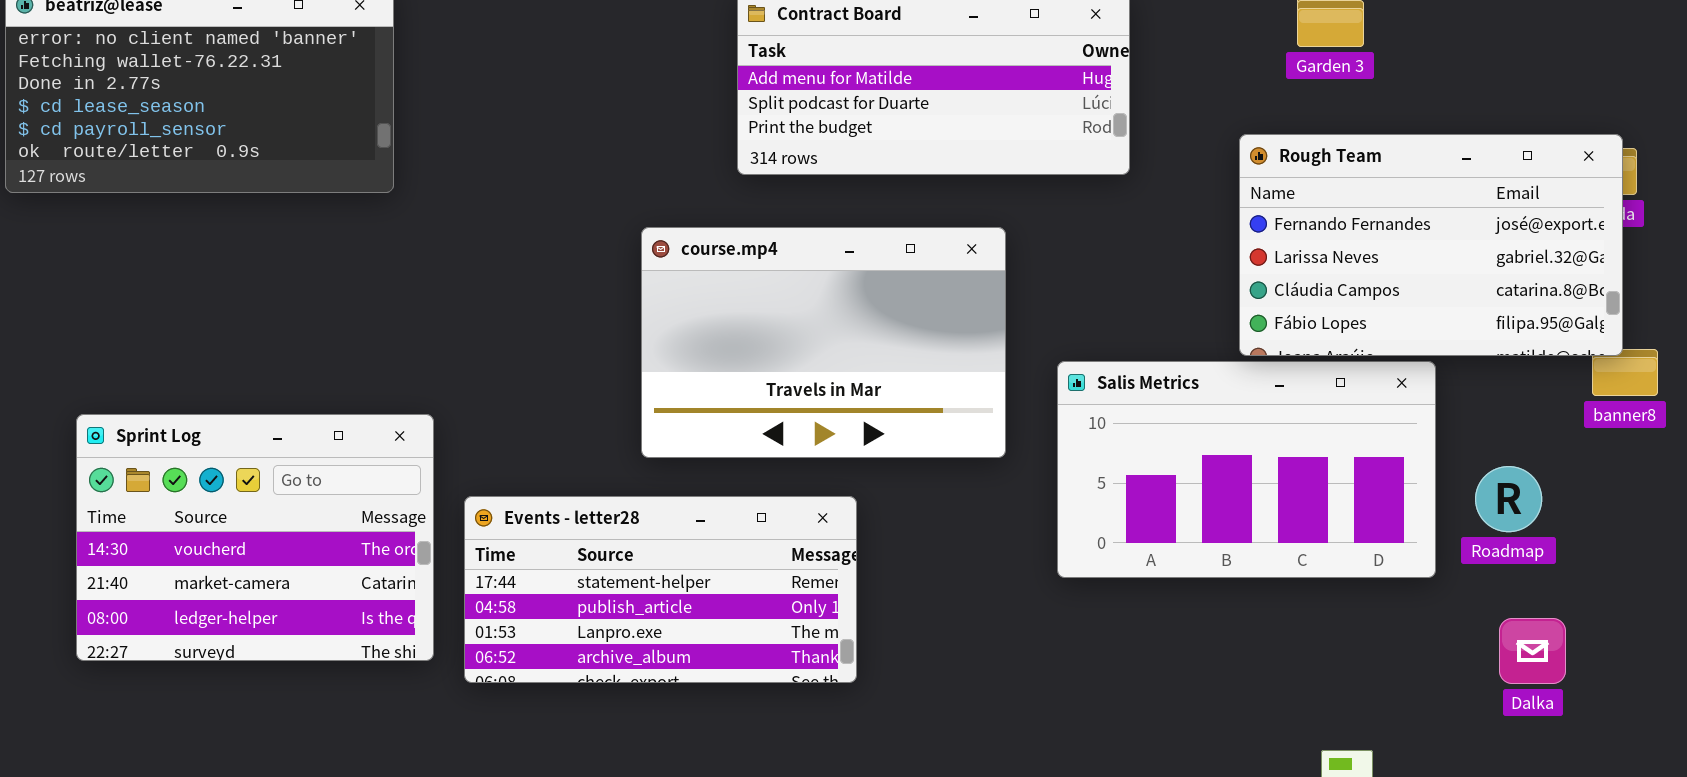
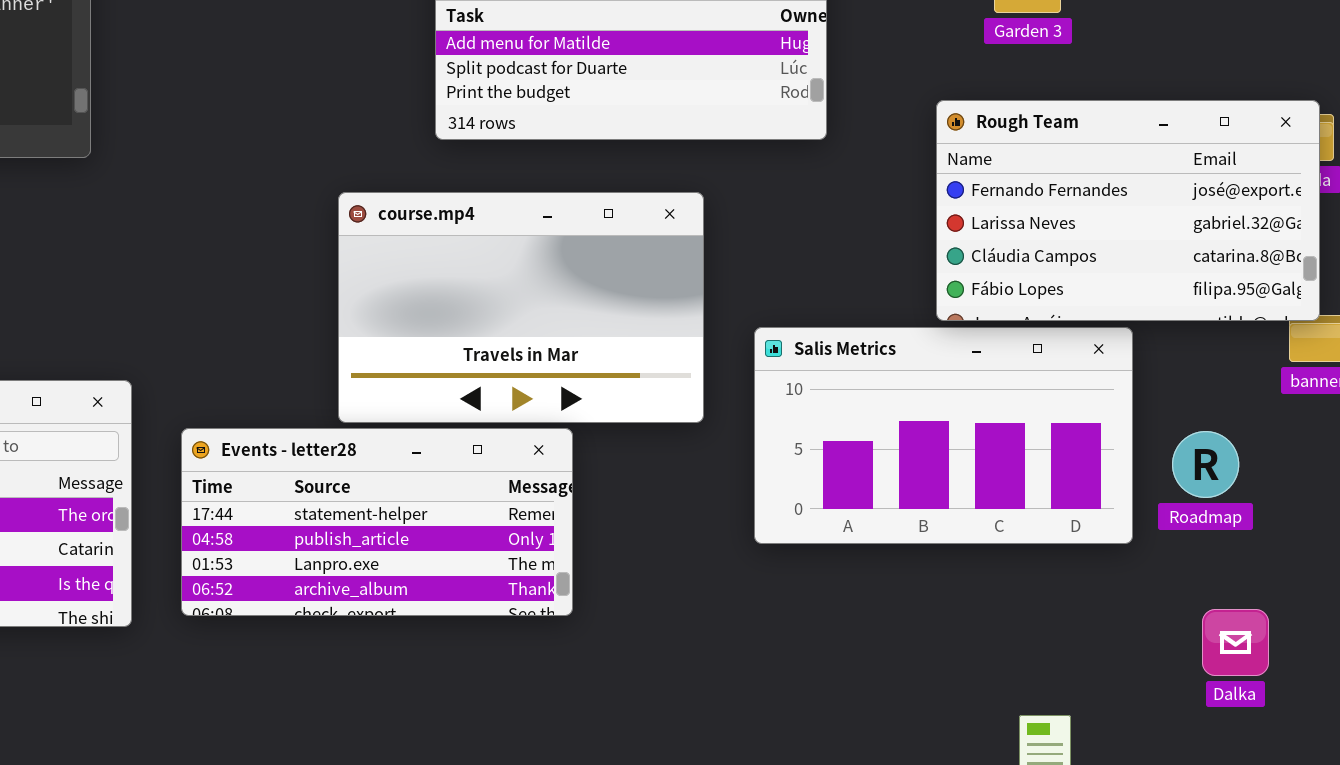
Events - letter28: [464,496,857,683] -> [181,428,573,616], moved
Dalka: [1499,618,1566,684] -> [1202,609,1269,676], moved

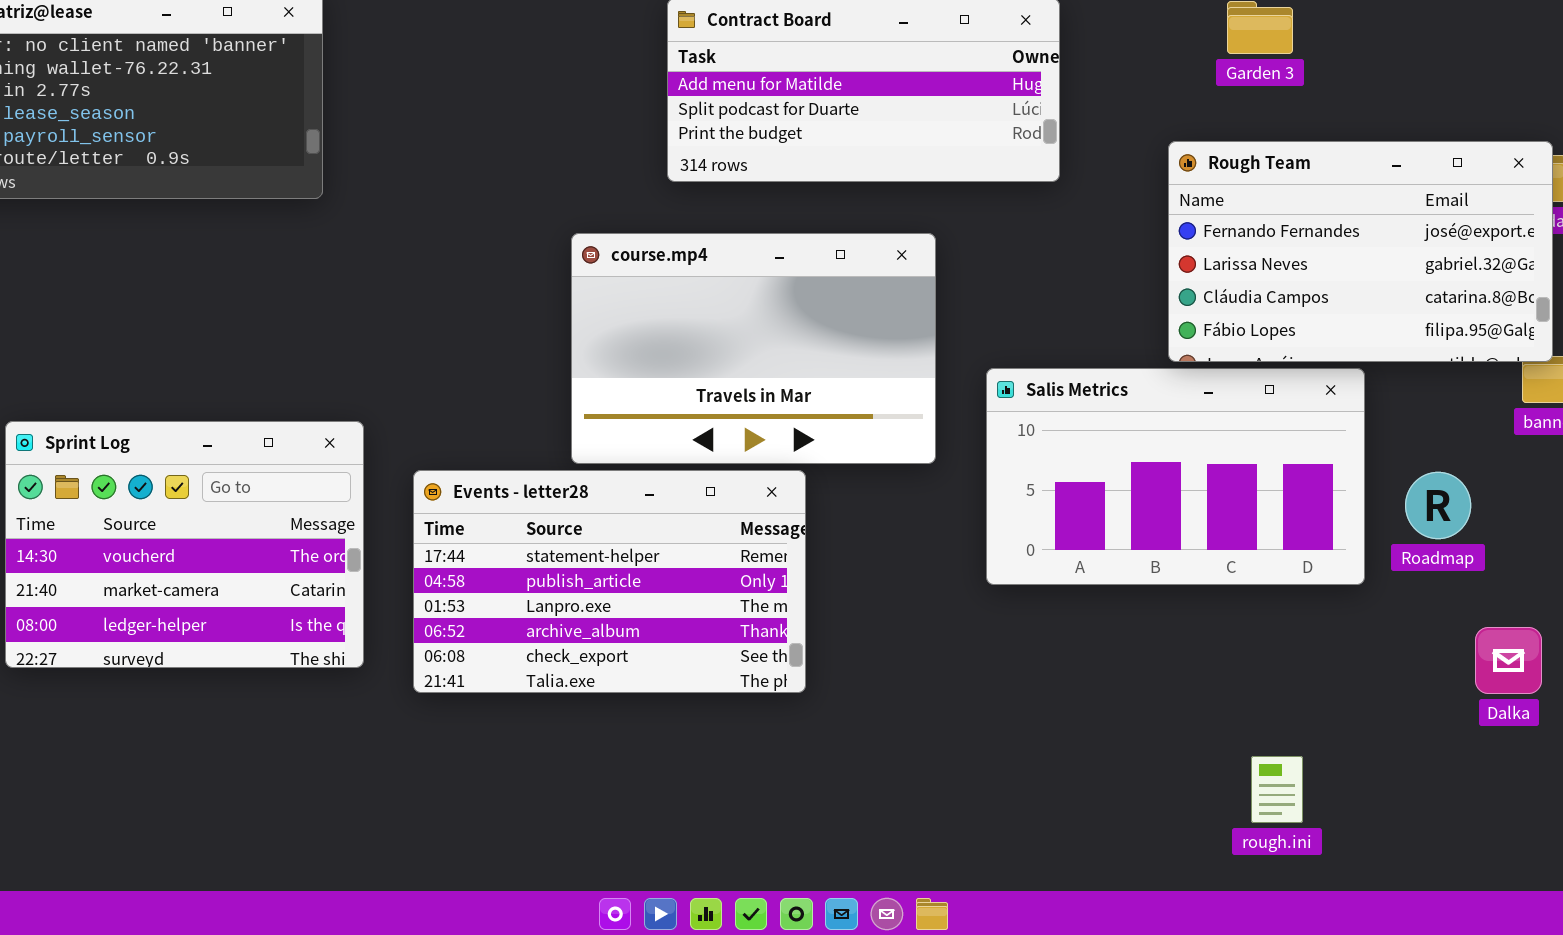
Events - letter28: [181,428,573,616] -> [413,470,806,693], resized
Dalka: [1202,609,1269,676] -> [1475,627,1542,694], moved

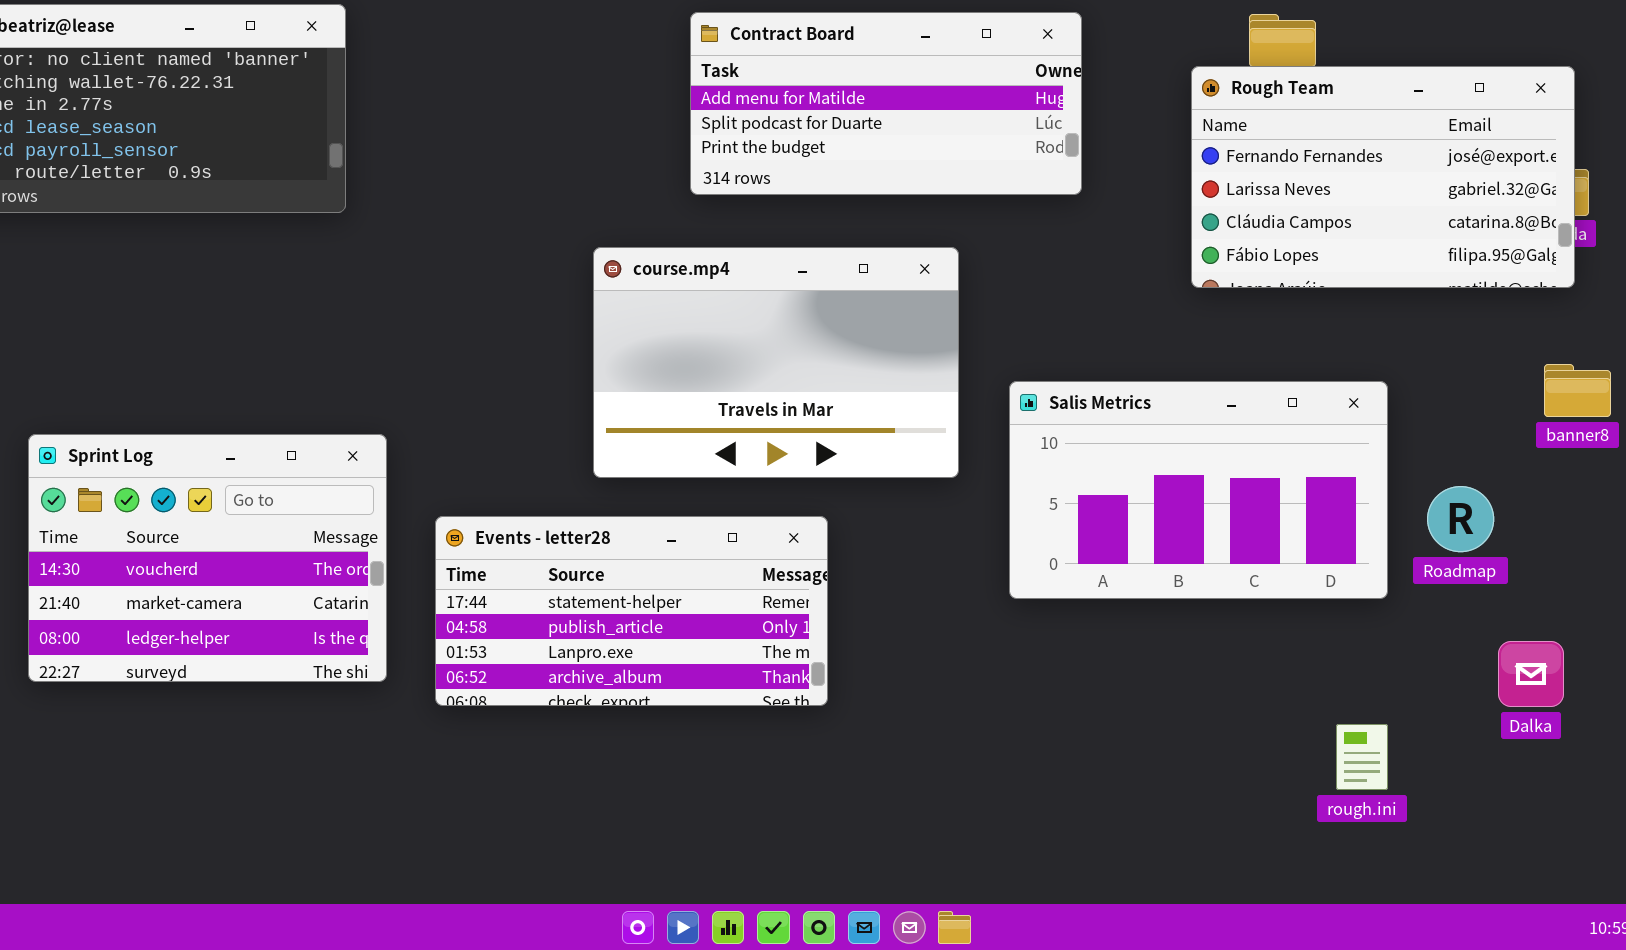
Rough Team: [1168,141,1553,362] -> [1191,66,1575,288], moved
Events - letter28: [413,470,806,693] -> [435,516,828,706], resized
rough.ini: [1251,756,1303,823] -> [1336,724,1388,790], moved

